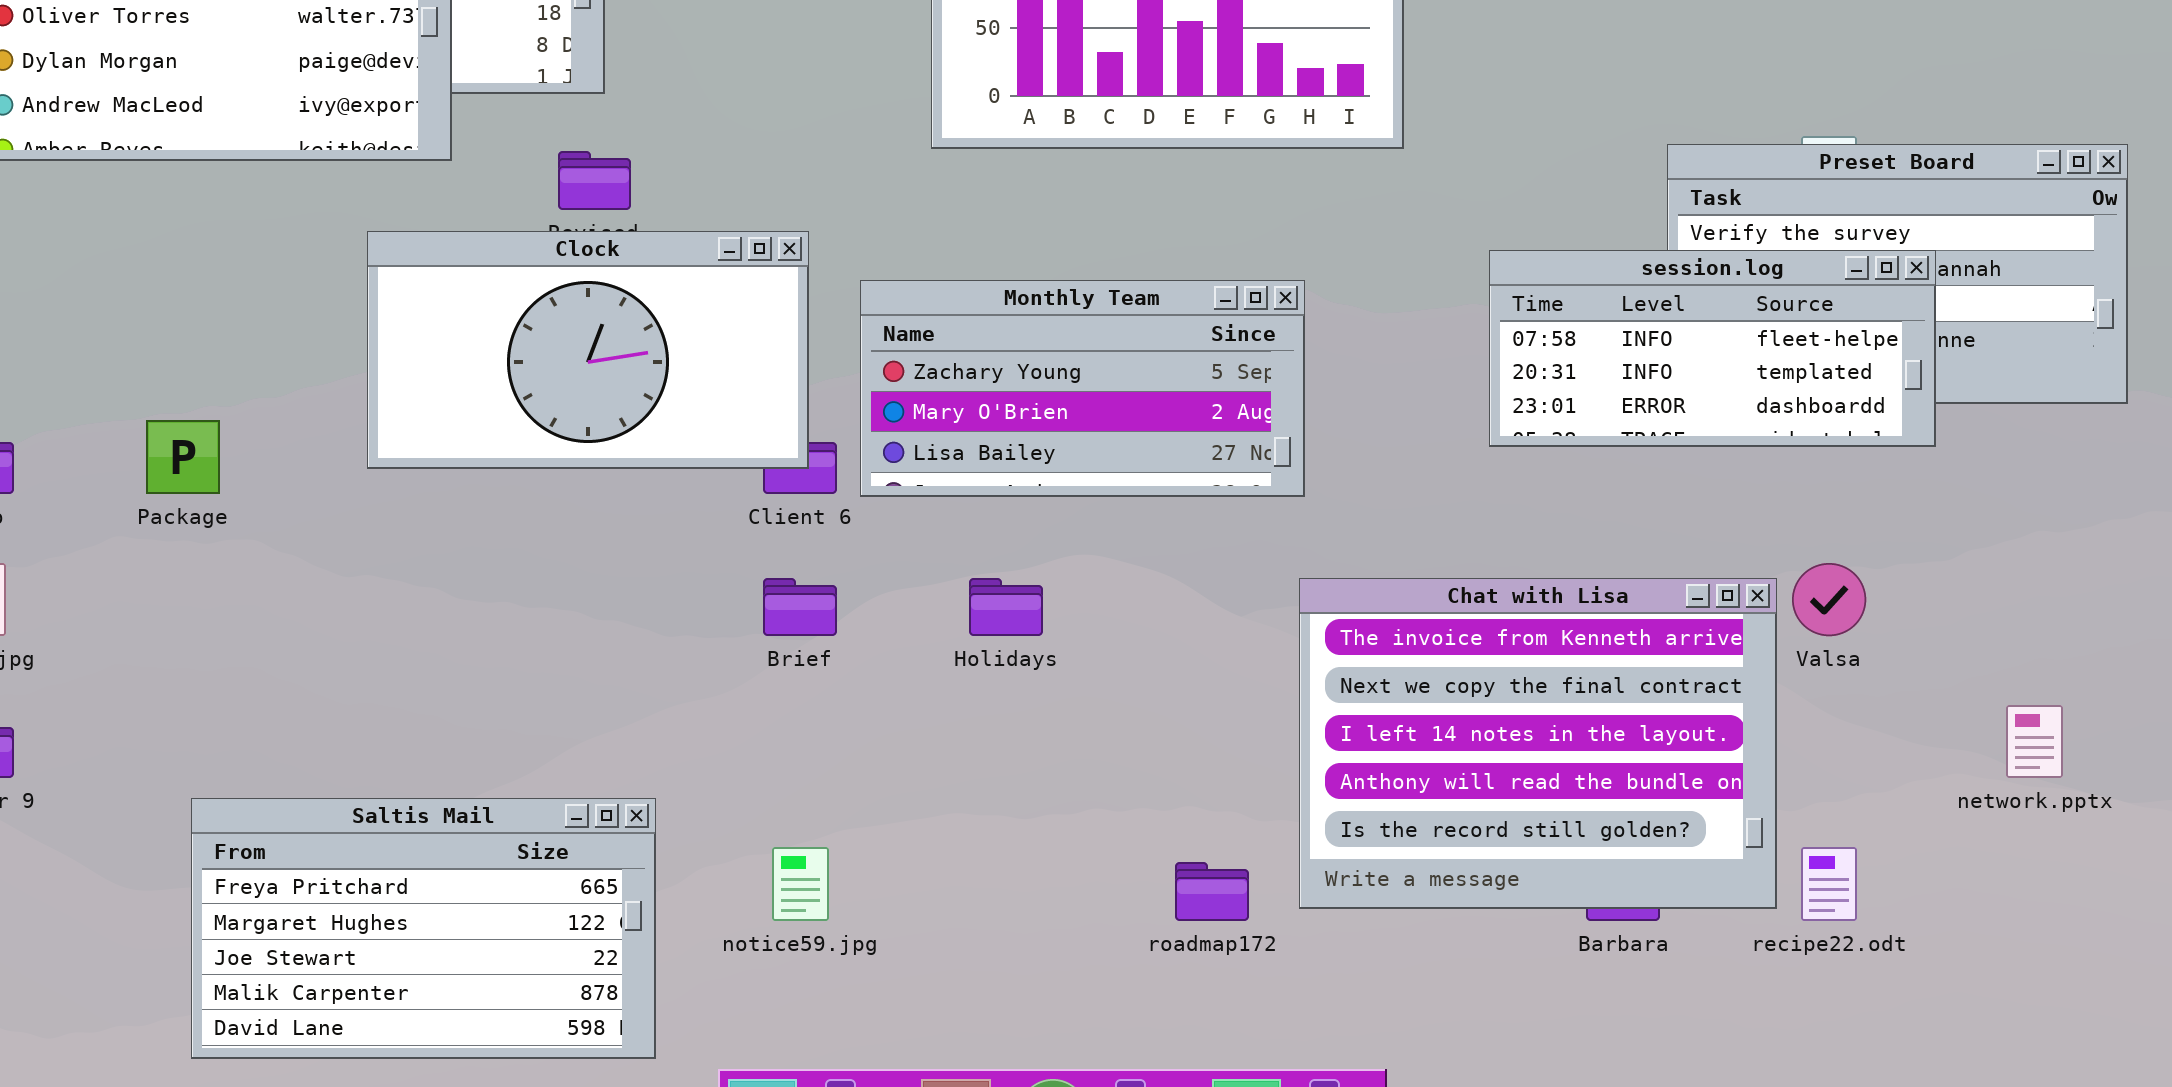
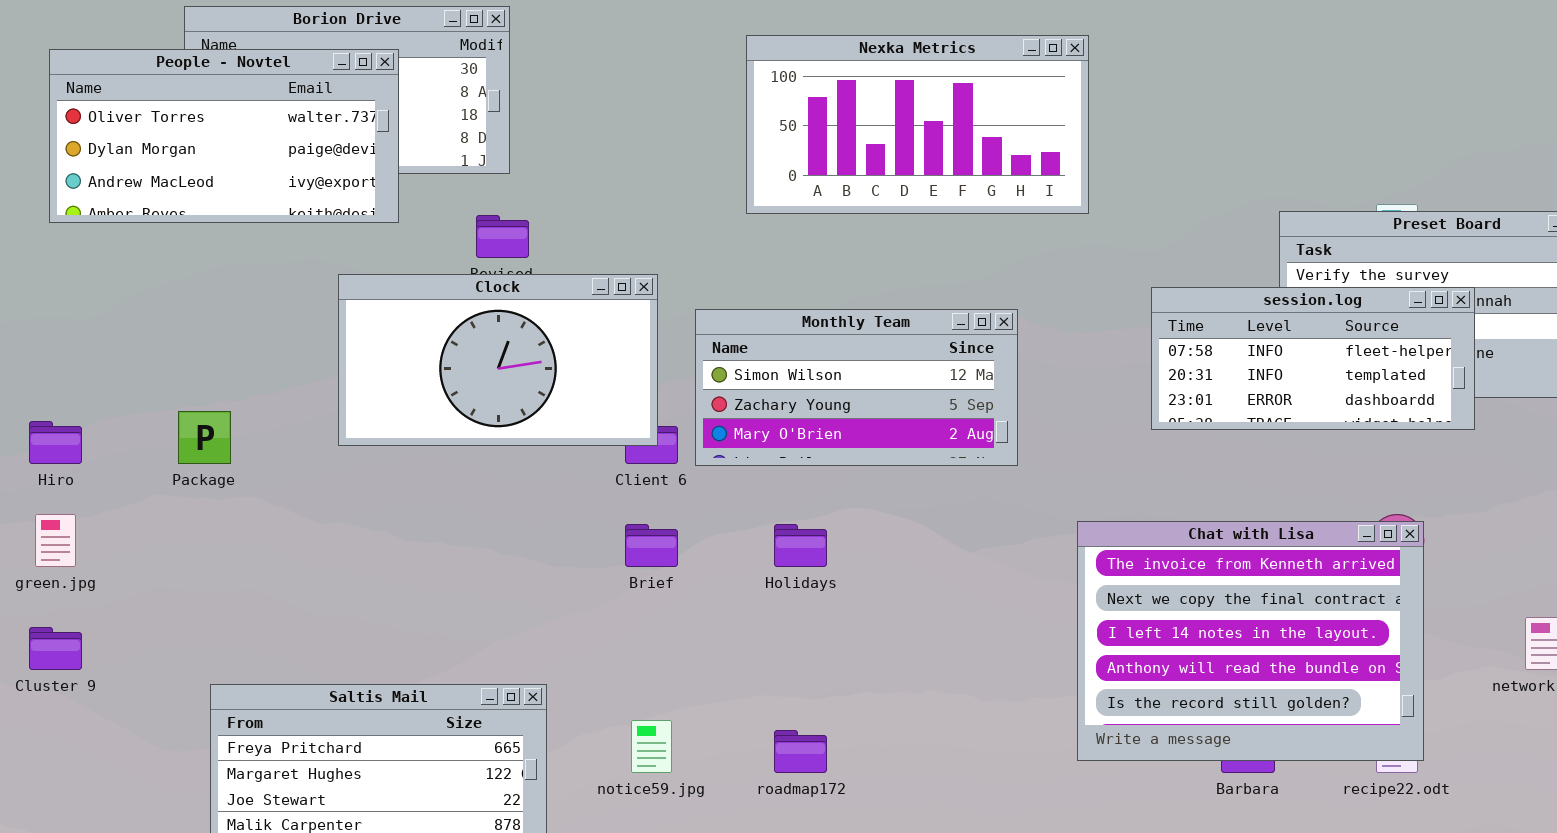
Monthly Team: [860,280,1305,497] -> [695,309,1018,466], scrolled up 1 row
Chat with Lisa: [1299,578,1777,909] -> [1077,521,1424,761], moved
roadmap172: [1175,862,1249,921] -> [774,730,827,773], moved

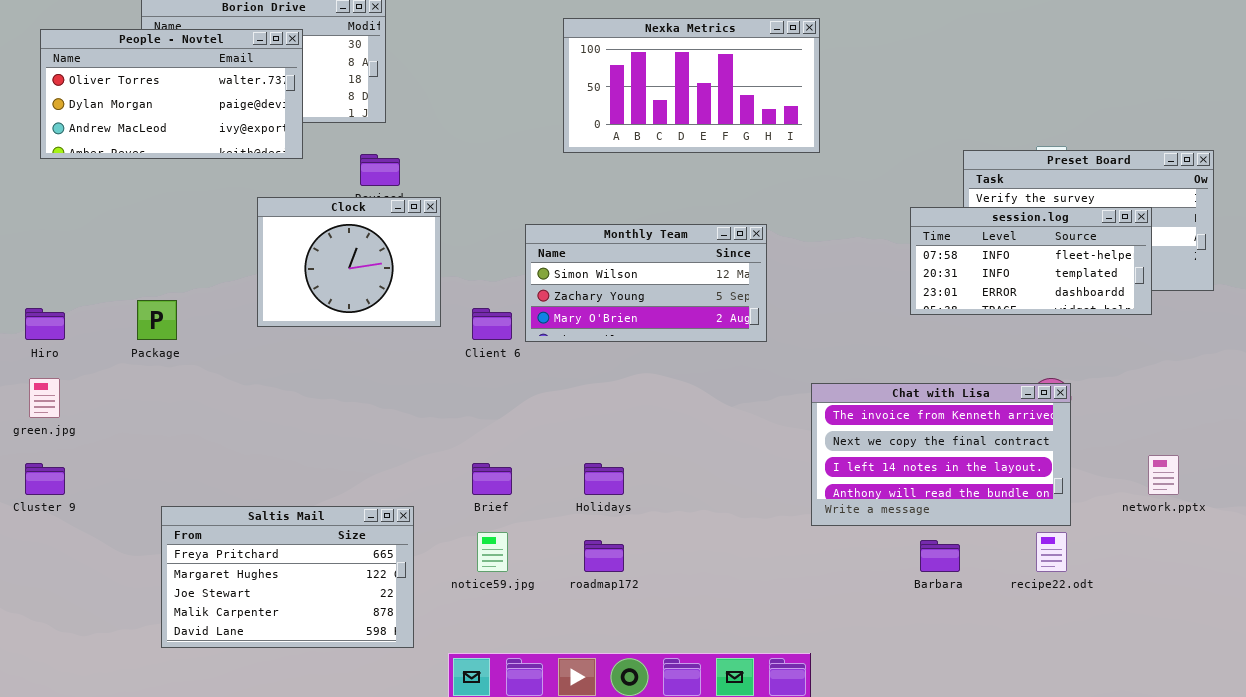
Clock: [338,274,658,446] -> [257,197,441,327], resized
session.log: [1151,287,1475,430] -> [910,207,1152,315], moved
Chat with Lisa: [1077,521,1424,761] -> [811,383,1071,526], resized
Brief: [625,524,678,567] -> [472,463,512,495], moved
Holidays: [774,524,827,567] -> [584,463,624,495], moved

